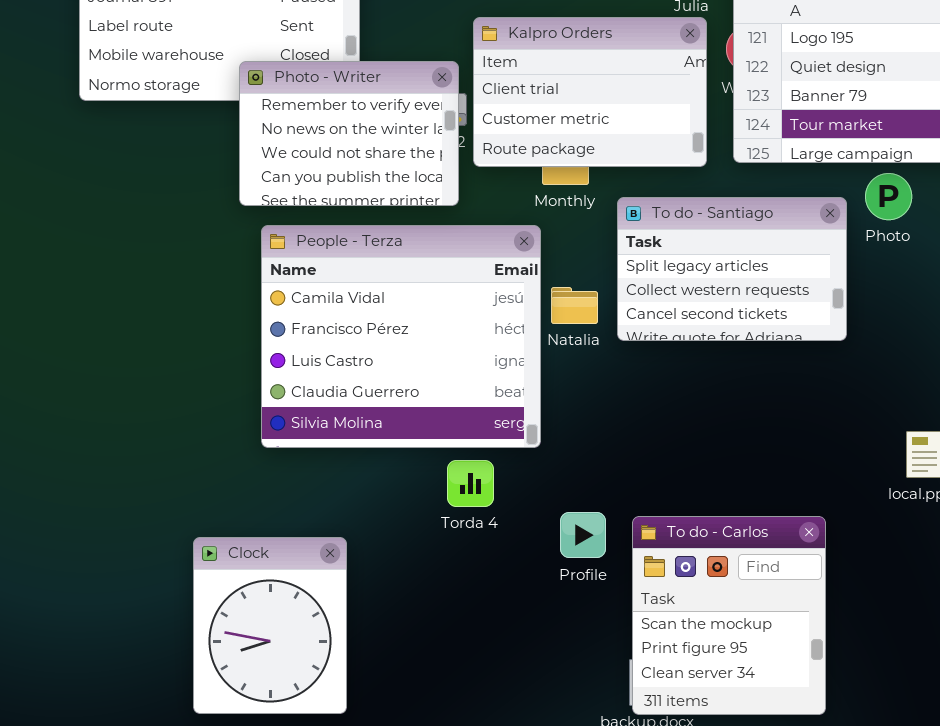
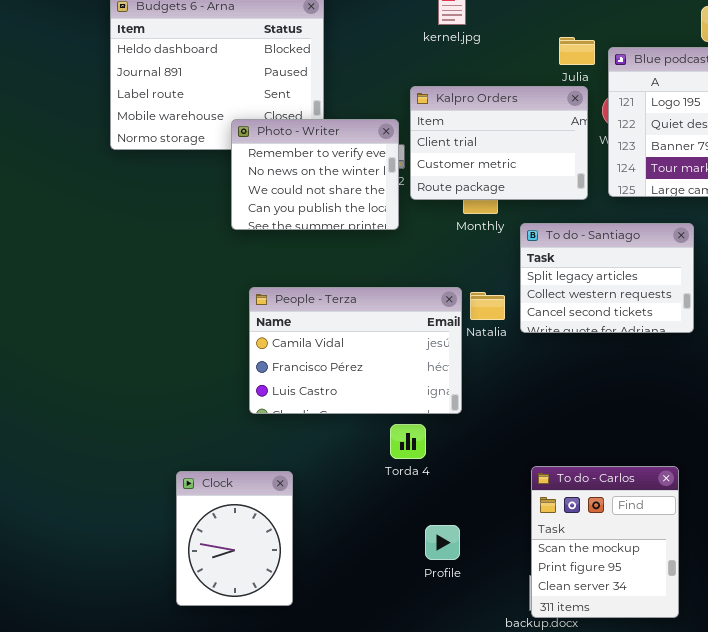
People - Terza: [261,225,541,448] -> [249,287,462,414], resized
Profile: [560,512,606,558] -> [425,525,460,560], moved
Clock: [193,537,347,714] -> [176,471,293,606], moved

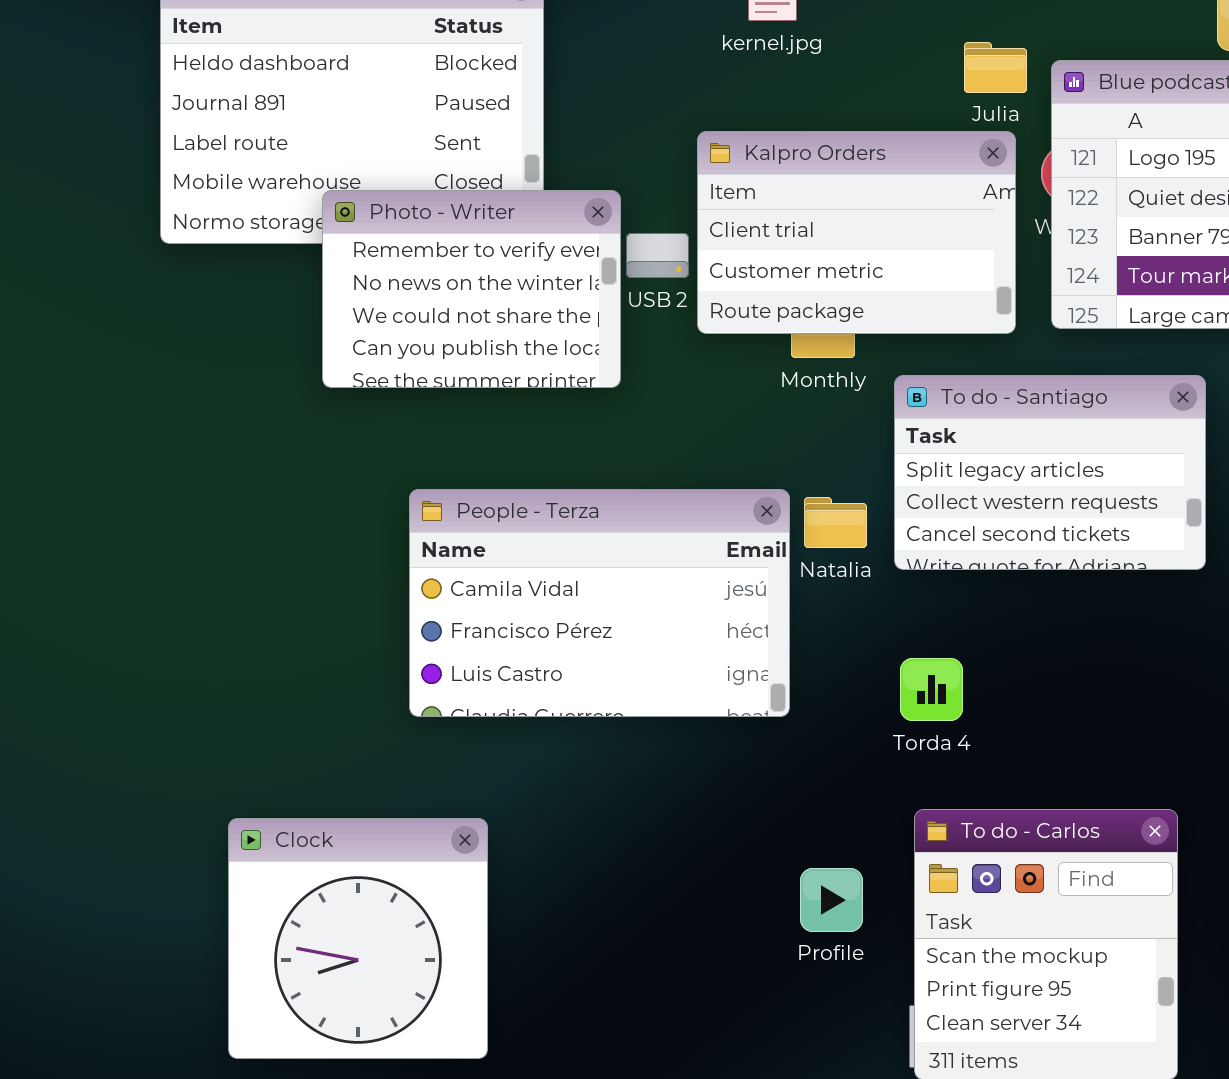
Photo - Writer: [231,119,399,230] -> [322,190,621,388], moved
Torda 4: [390,424,426,459] -> [900,658,963,721], moved
Clock: [176,471,293,606] -> [228,818,488,1059], resized
Profile: [425,525,460,560] -> [800,868,863,932], moved

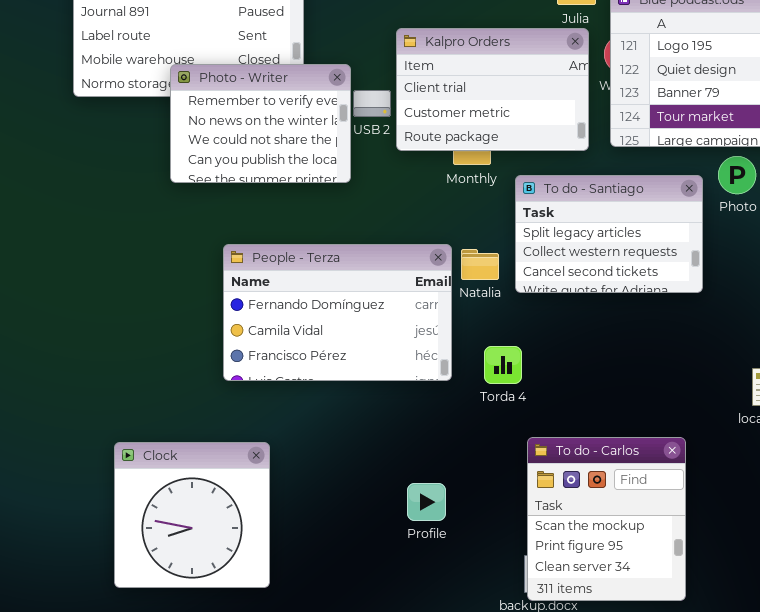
People - Terza: [409,489,790,717] -> [223,244,452,381], scrolled up 1 row
Torda 4: [900,658,963,721] -> [484,346,522,384], moved
Profile: [800,868,863,932] -> [407,483,446,521], moved

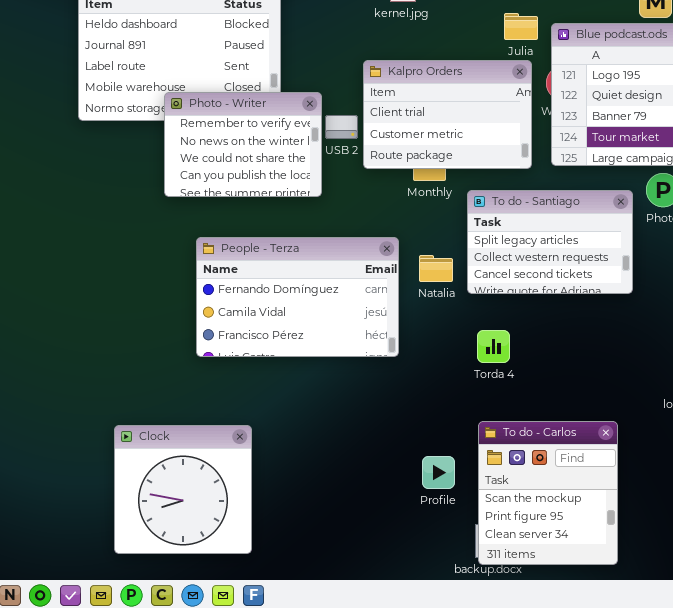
People - Terza: [223,244,452,381] -> [196,237,399,357], moved
Torda 4: [484,346,522,384] -> [477,330,510,363], moved
Profile: [407,483,446,521] -> [422,456,455,489], moved

